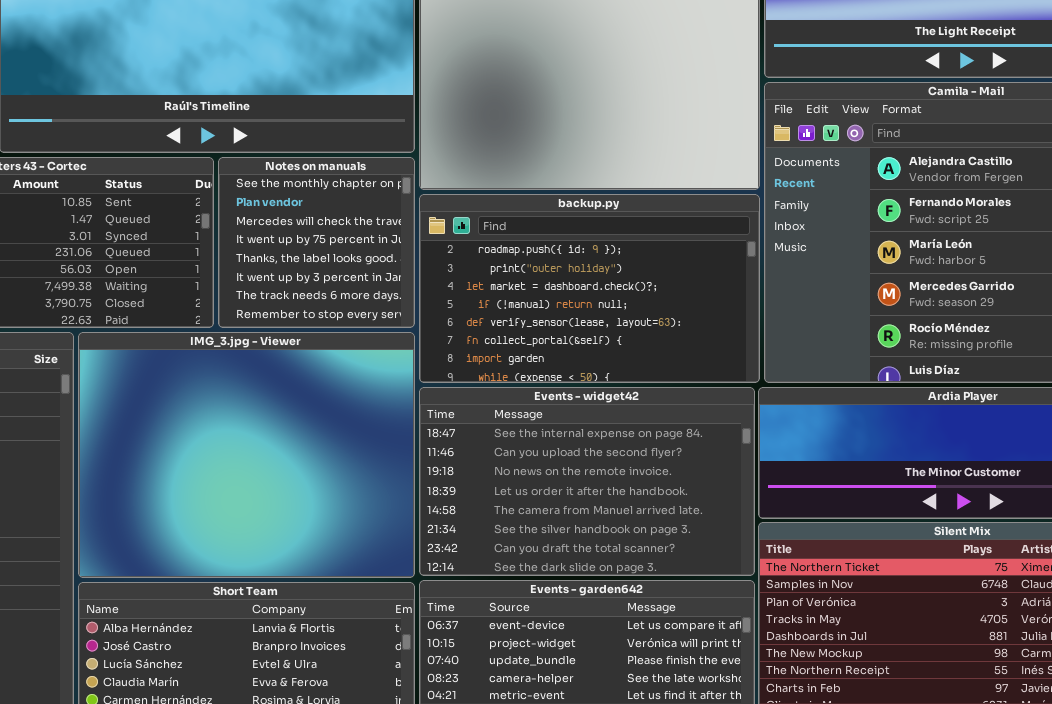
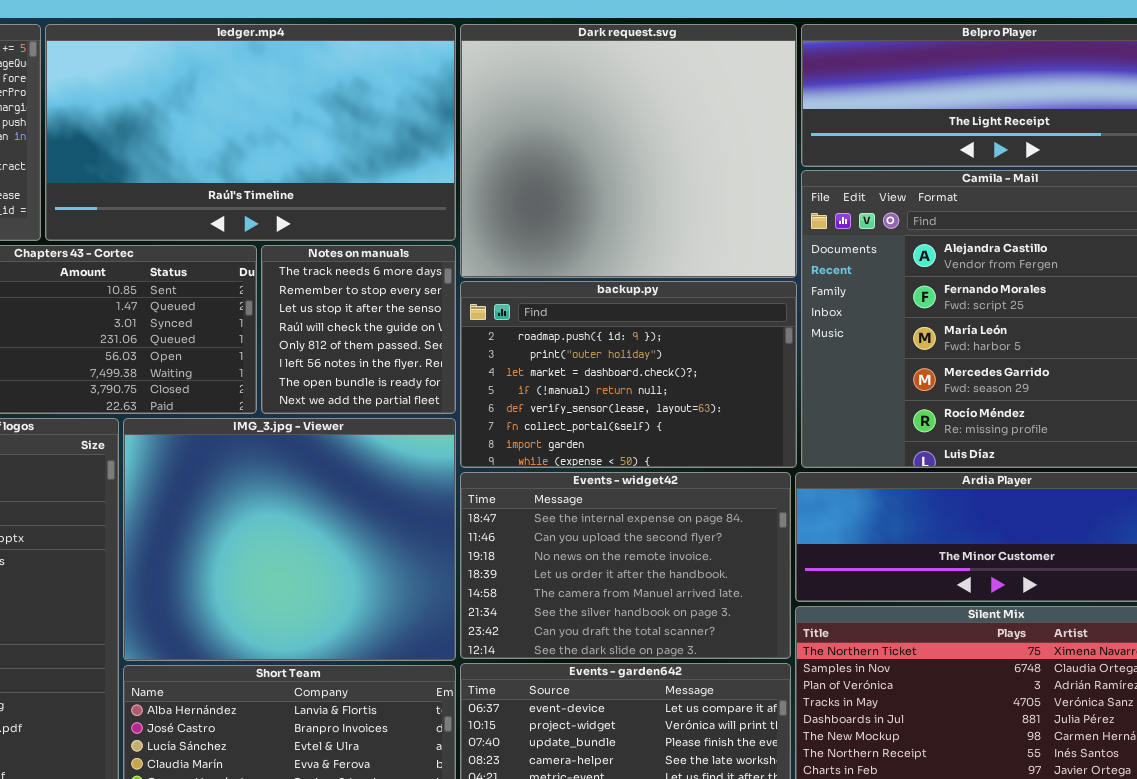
Notes on manuals: [218,157,415,328] -> [261,245,456,414], scrolled down 6 rows

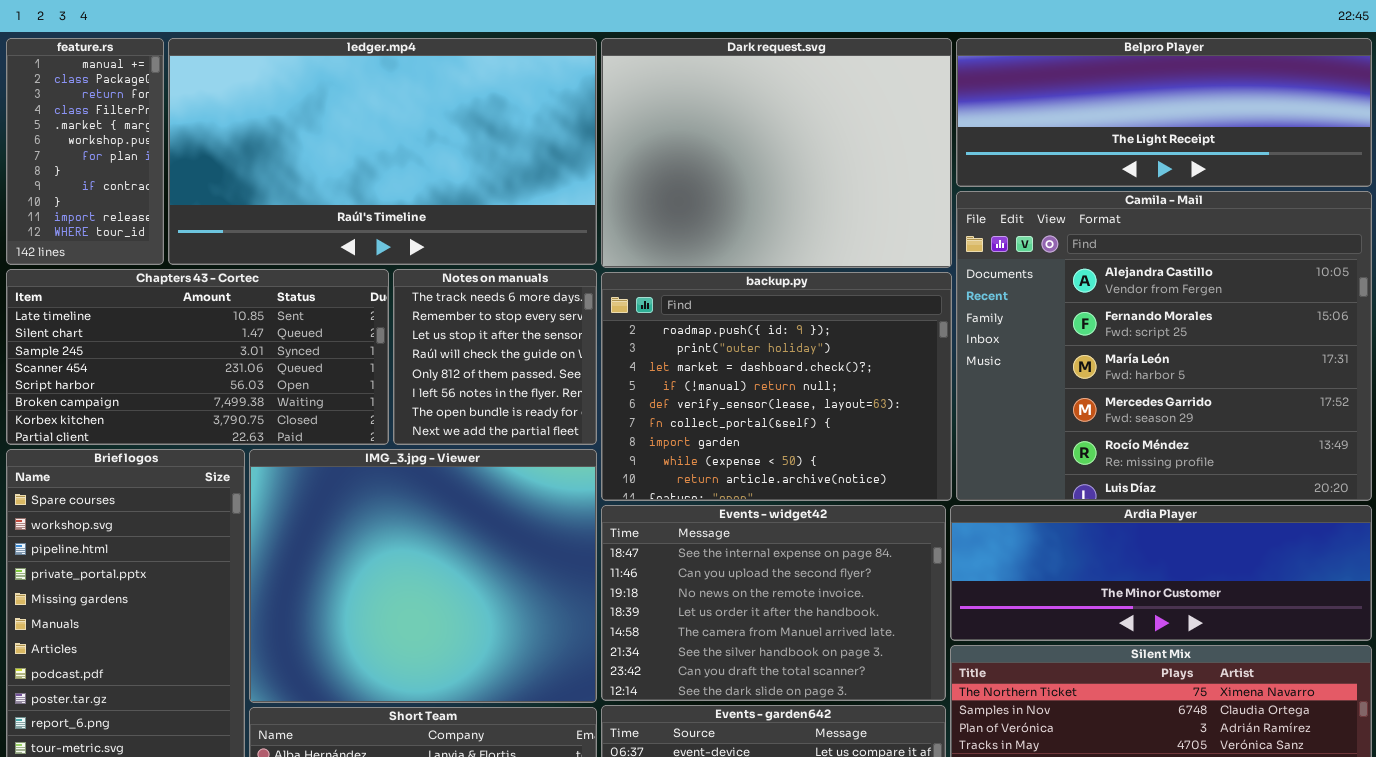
Dark request.svg: [460,24,797,278] -> [601,38,952,268], resized
backup.py: [460,281,797,468] -> [601,272,952,501], resized

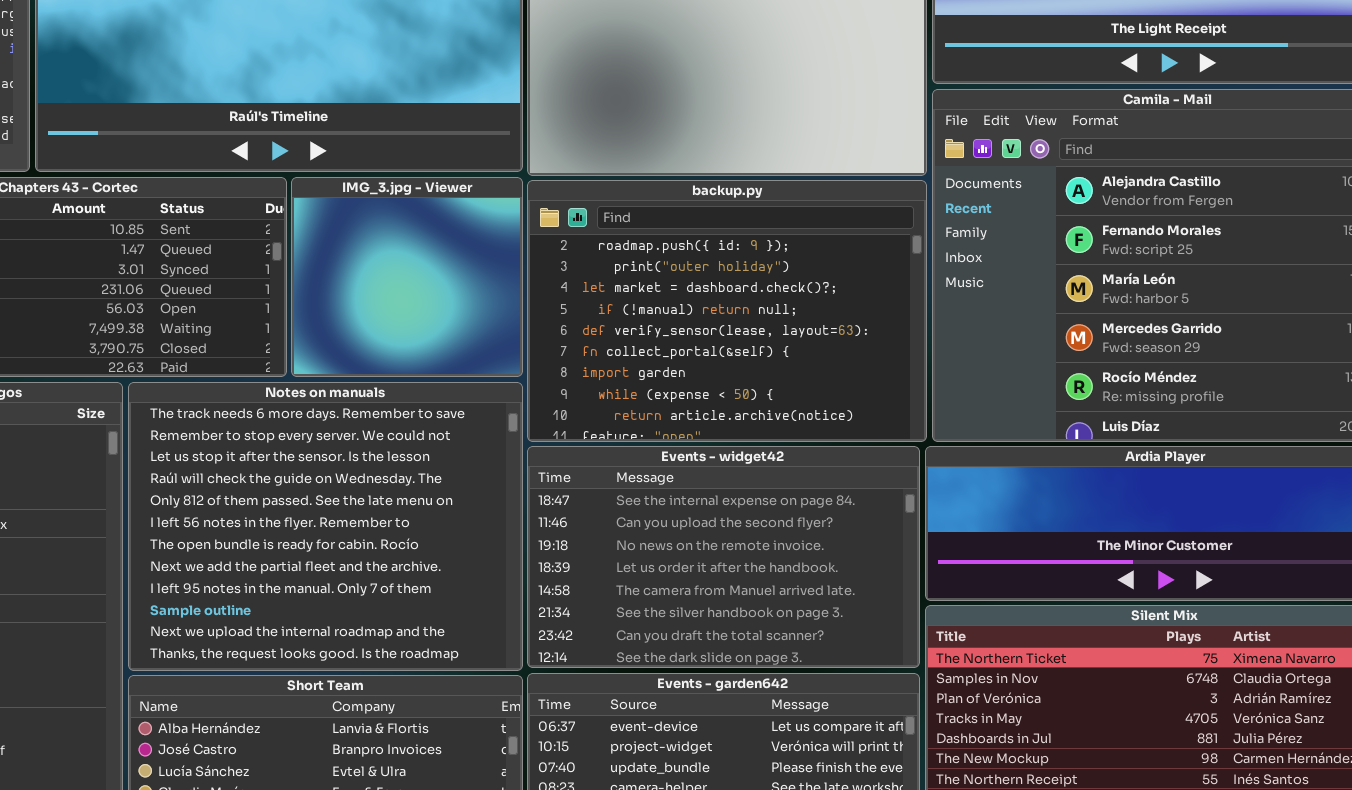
Notes on manuals: [393,269,597,445] -> [128,382,523,671], moved, resized
IMG_3.jpg - Viewer: [249,449,597,703] -> [291,177,523,377], moved, resized

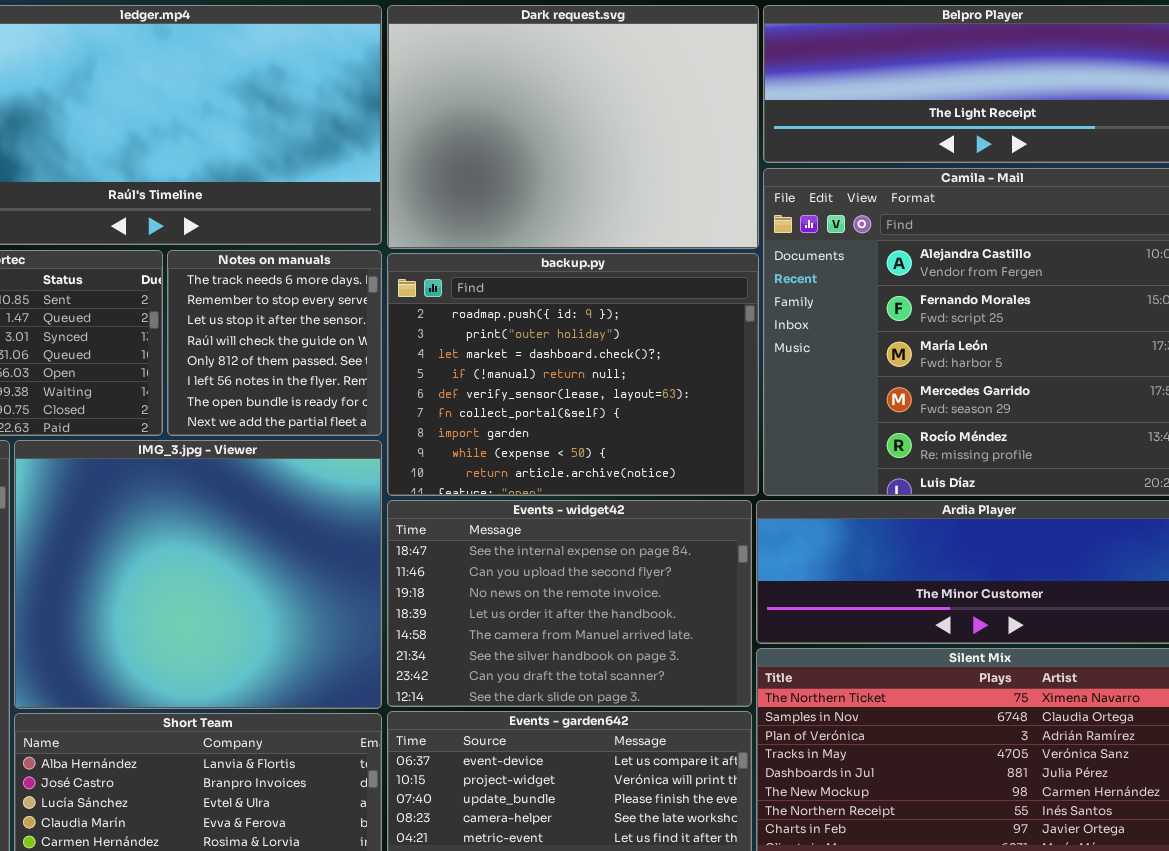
IMG_3.jpg - Viewer: [291,177,523,377] -> [14,440,382,709], moved, resized
Notes on manuals: [128,382,523,671] -> [167,250,382,436], moved, resized

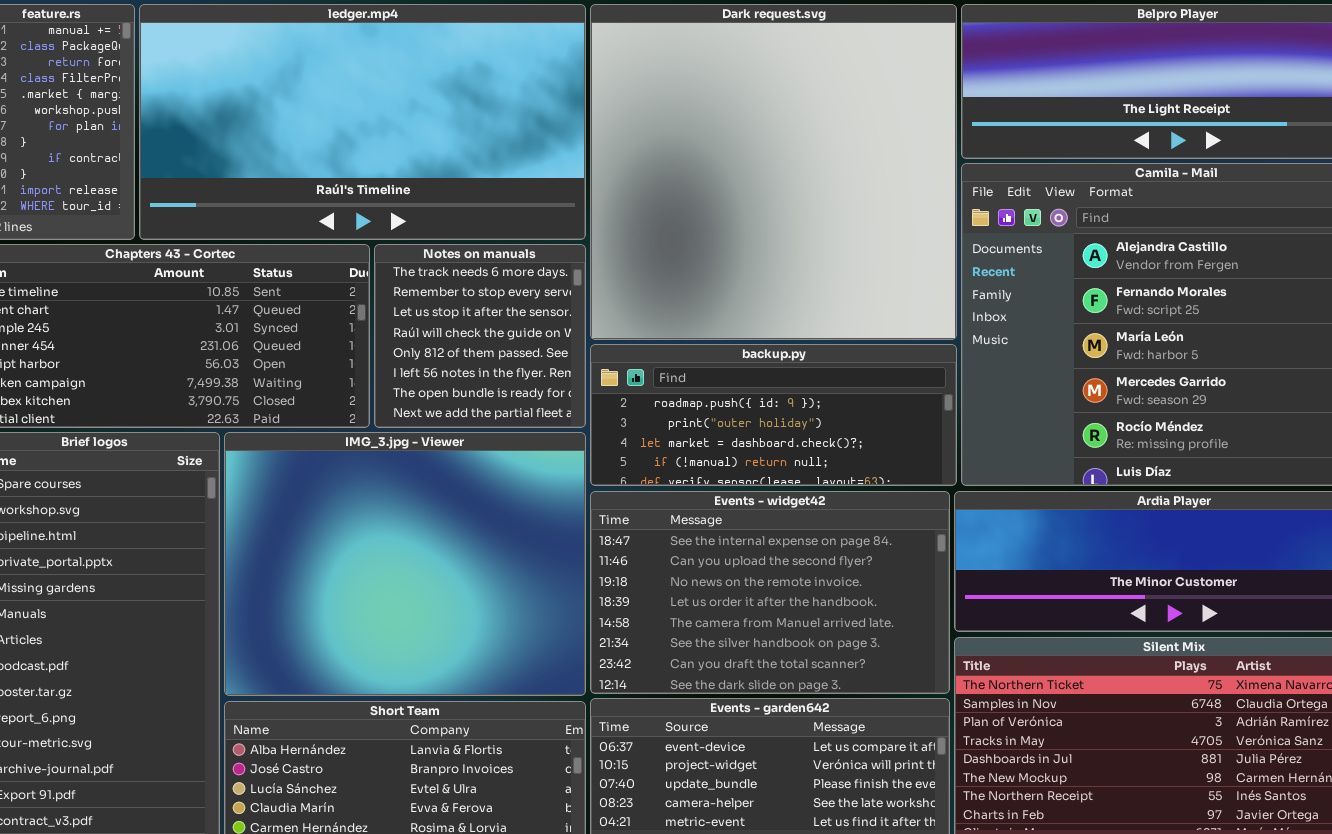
Dark request.svg: [387,5,759,249] -> [590,4,957,340], resized
backup.py: [387,253,759,496] -> [590,344,957,486], resized

